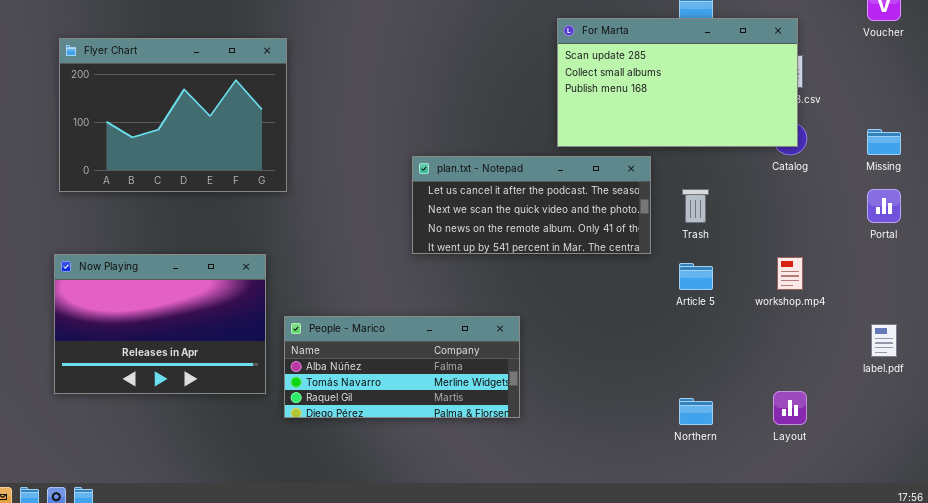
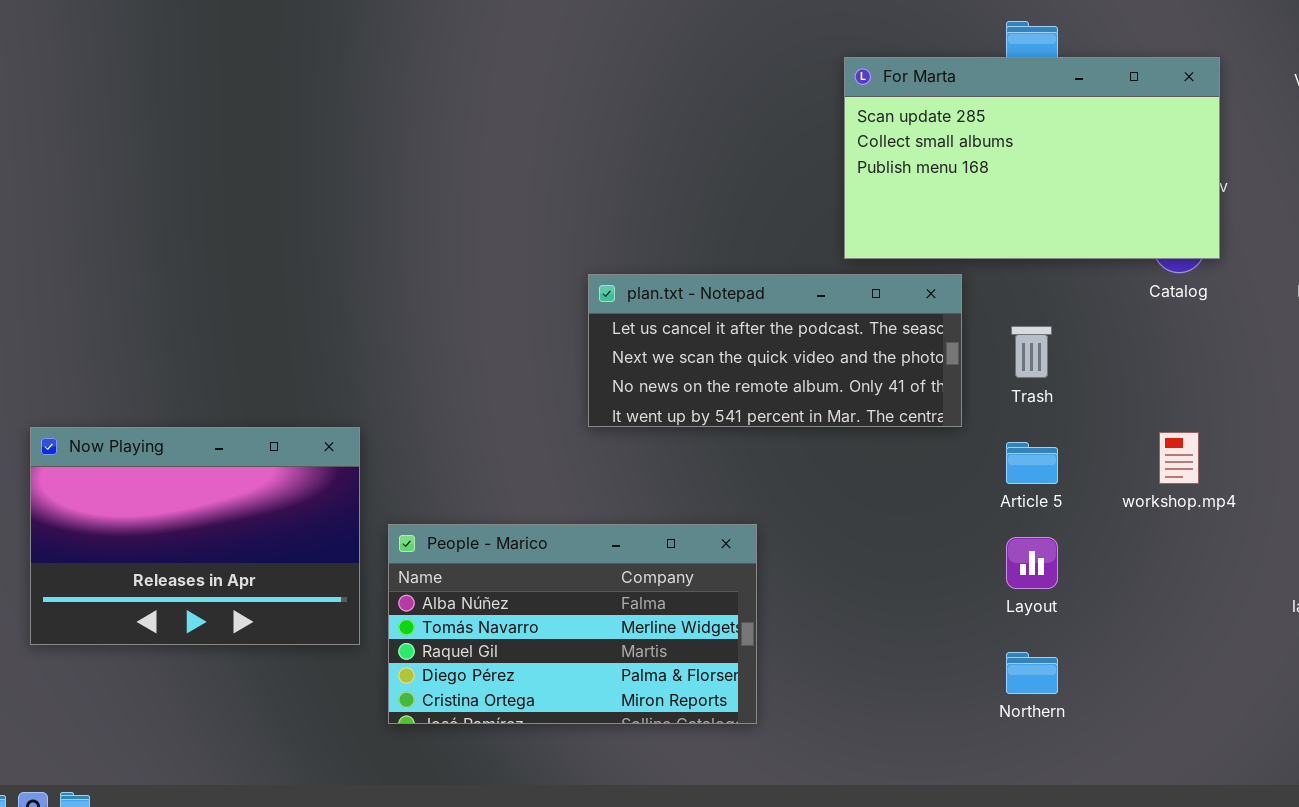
For Marta: [557,18,798,147] -> [844,57,1220,259], moved
Flyer Chart: [59,38,287,192] -> none, closed
People - Marico: [284,316,520,418] -> [388,524,757,724], resized
Layout: [773,391,807,425] -> [1006,537,1058,589], moved

